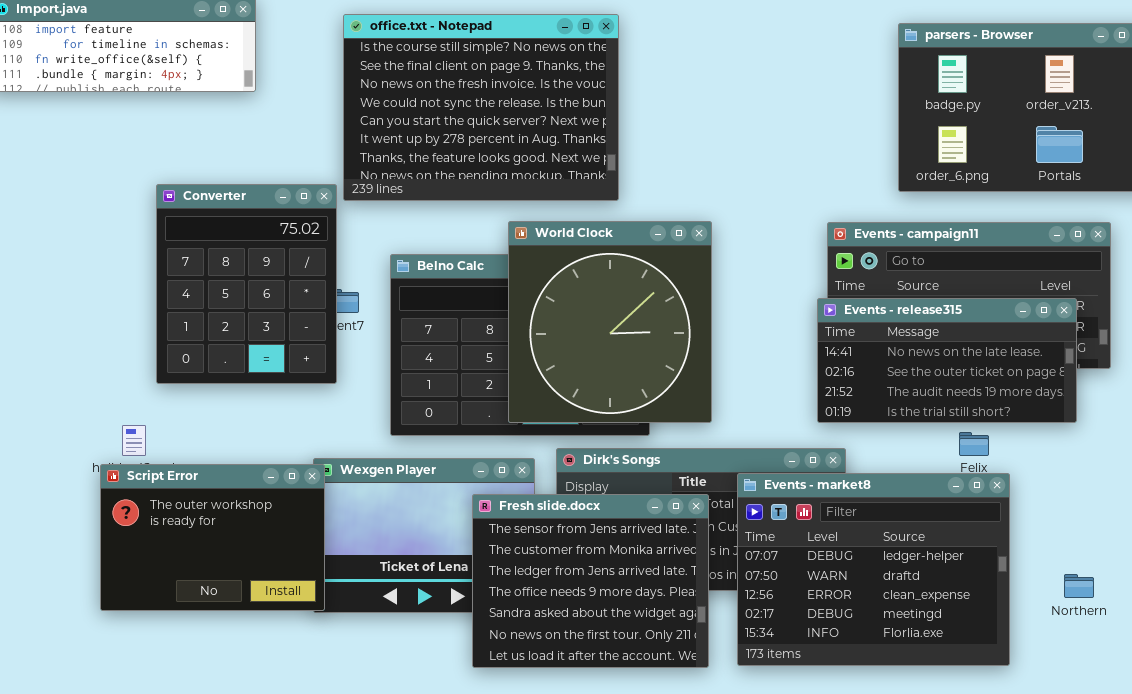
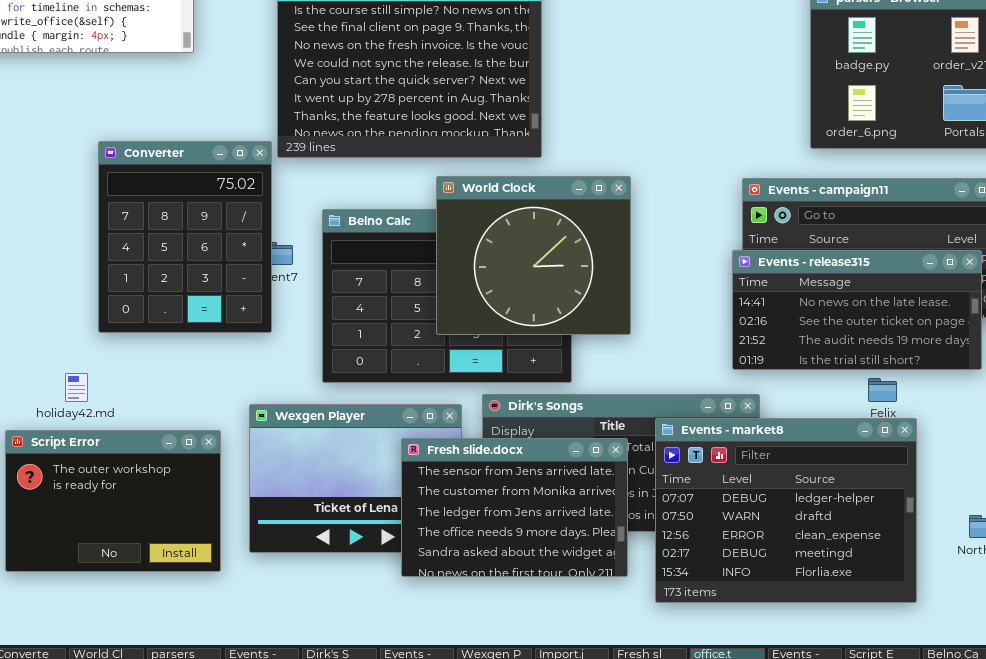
World Clock: [508,221,712,423] -> [436,176,631,335], resized
Script Error: [100,464,325,611] -> [5,430,221,572], moved
Fresh slide.docx: [472,494,709,668] -> [401,438,628,577], resized

